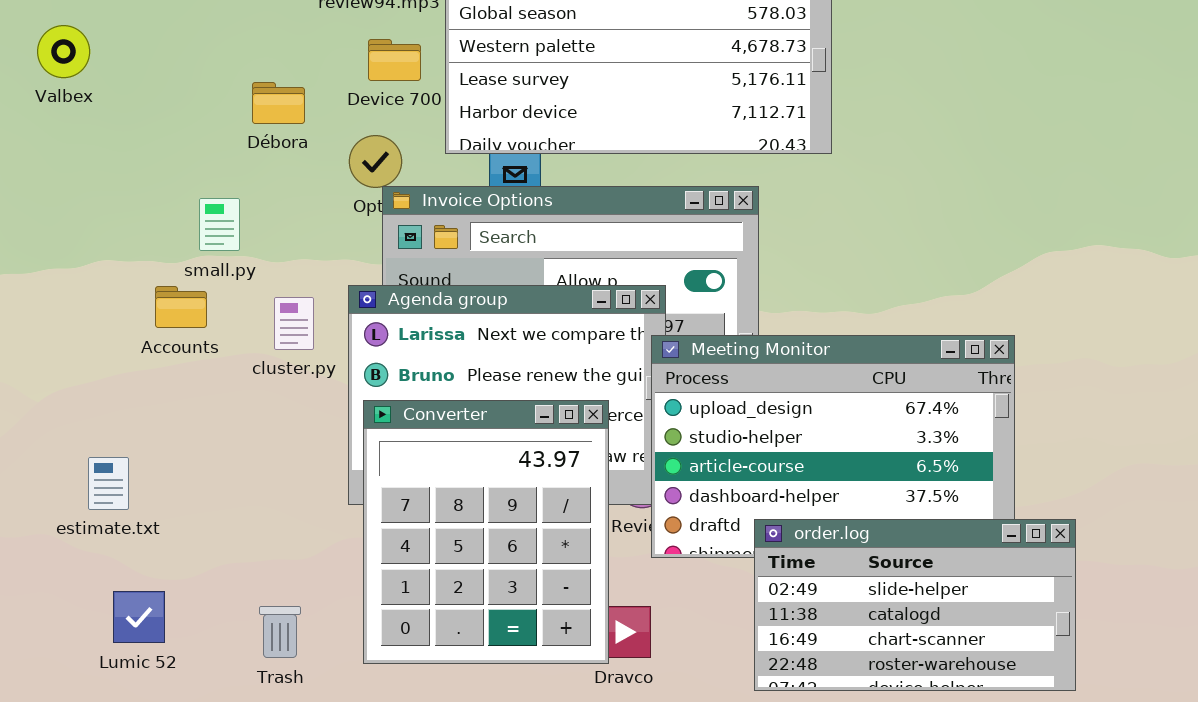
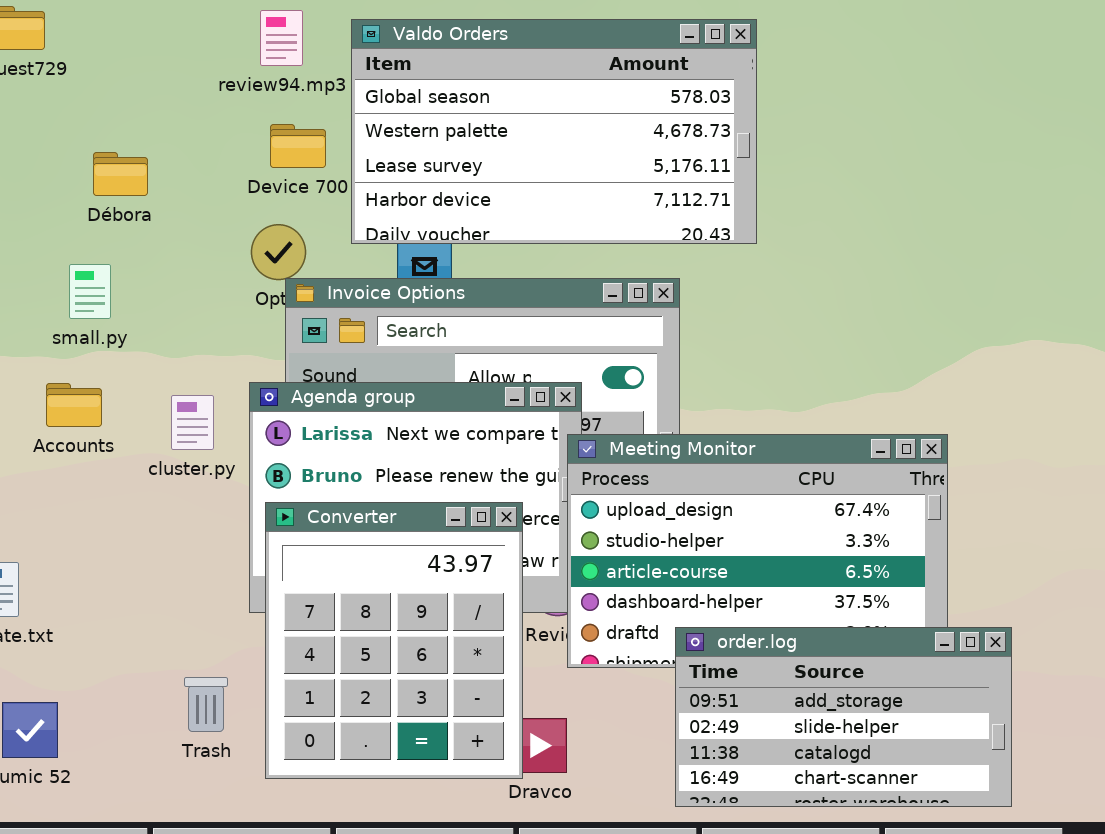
Débora: [252,82,305,124] -> [93,152,148,196], moved
small.py: [199,198,240,251] -> [69,264,111,319], moved
order.log: [754,519,1076,691] -> [675,627,1012,807], scrolled up 1 row
Trash: [259,606,301,658] -> [184,677,228,732], moved

